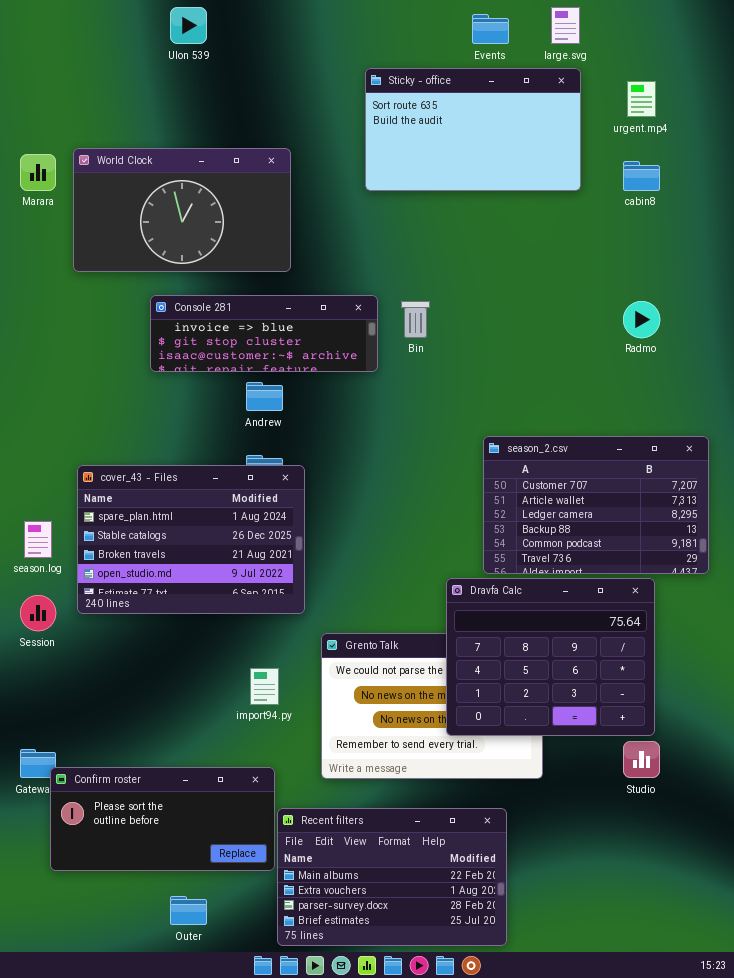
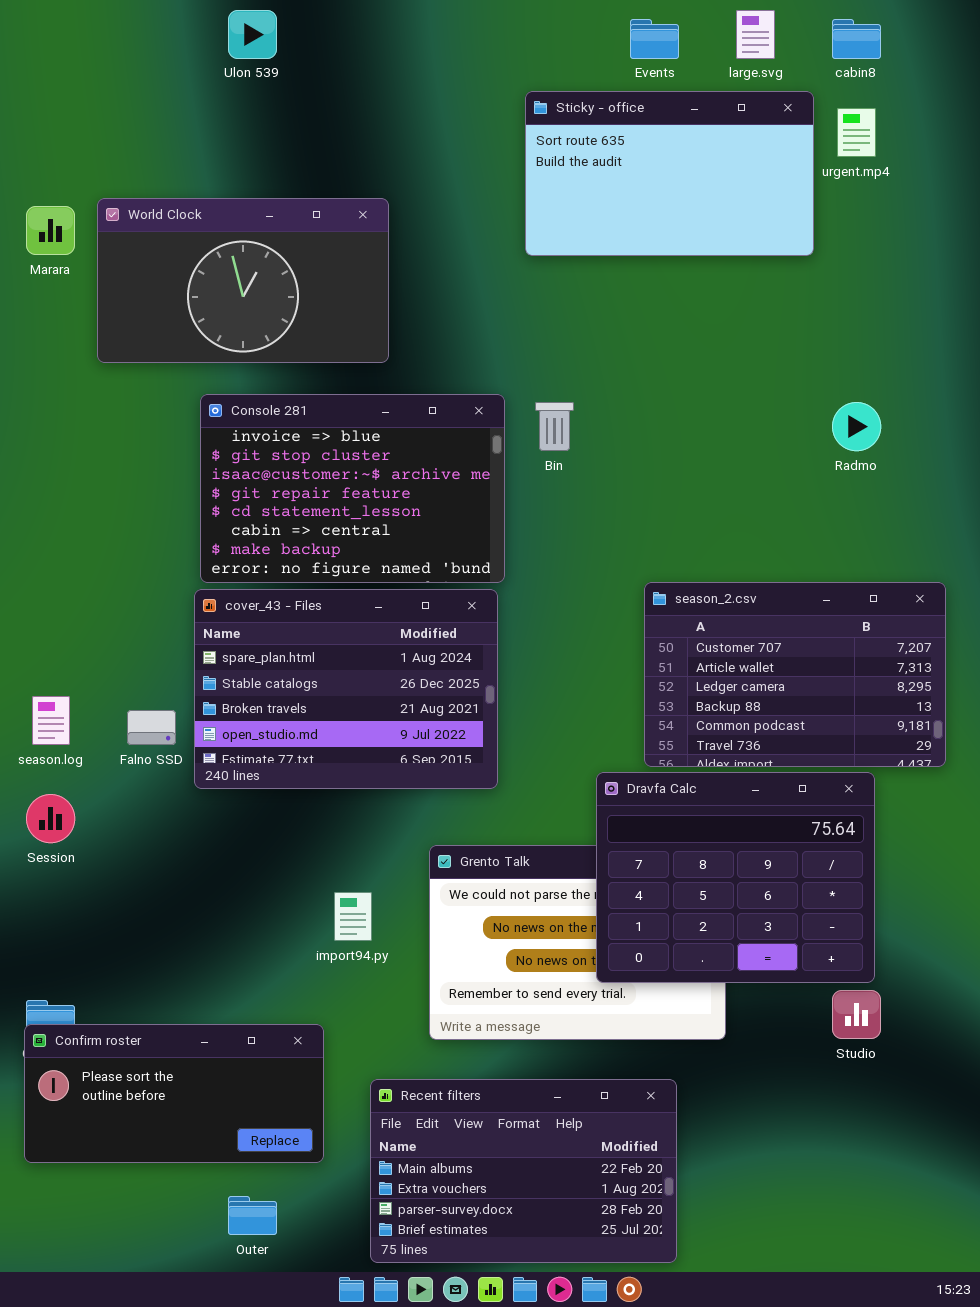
Sticky - office: [365,68,581,191] -> [525,91,814,256], moved
cabin8: [623,161,660,191] -> [832,19,881,59], moved
Console 281: [150,295,378,372] -> [200,394,505,583], resized
cover_43 - Files: [77,465,305,614] -> [194,589,498,789], moved
Confirm roster: [50,767,275,871] -> [24,1024,324,1163], moved

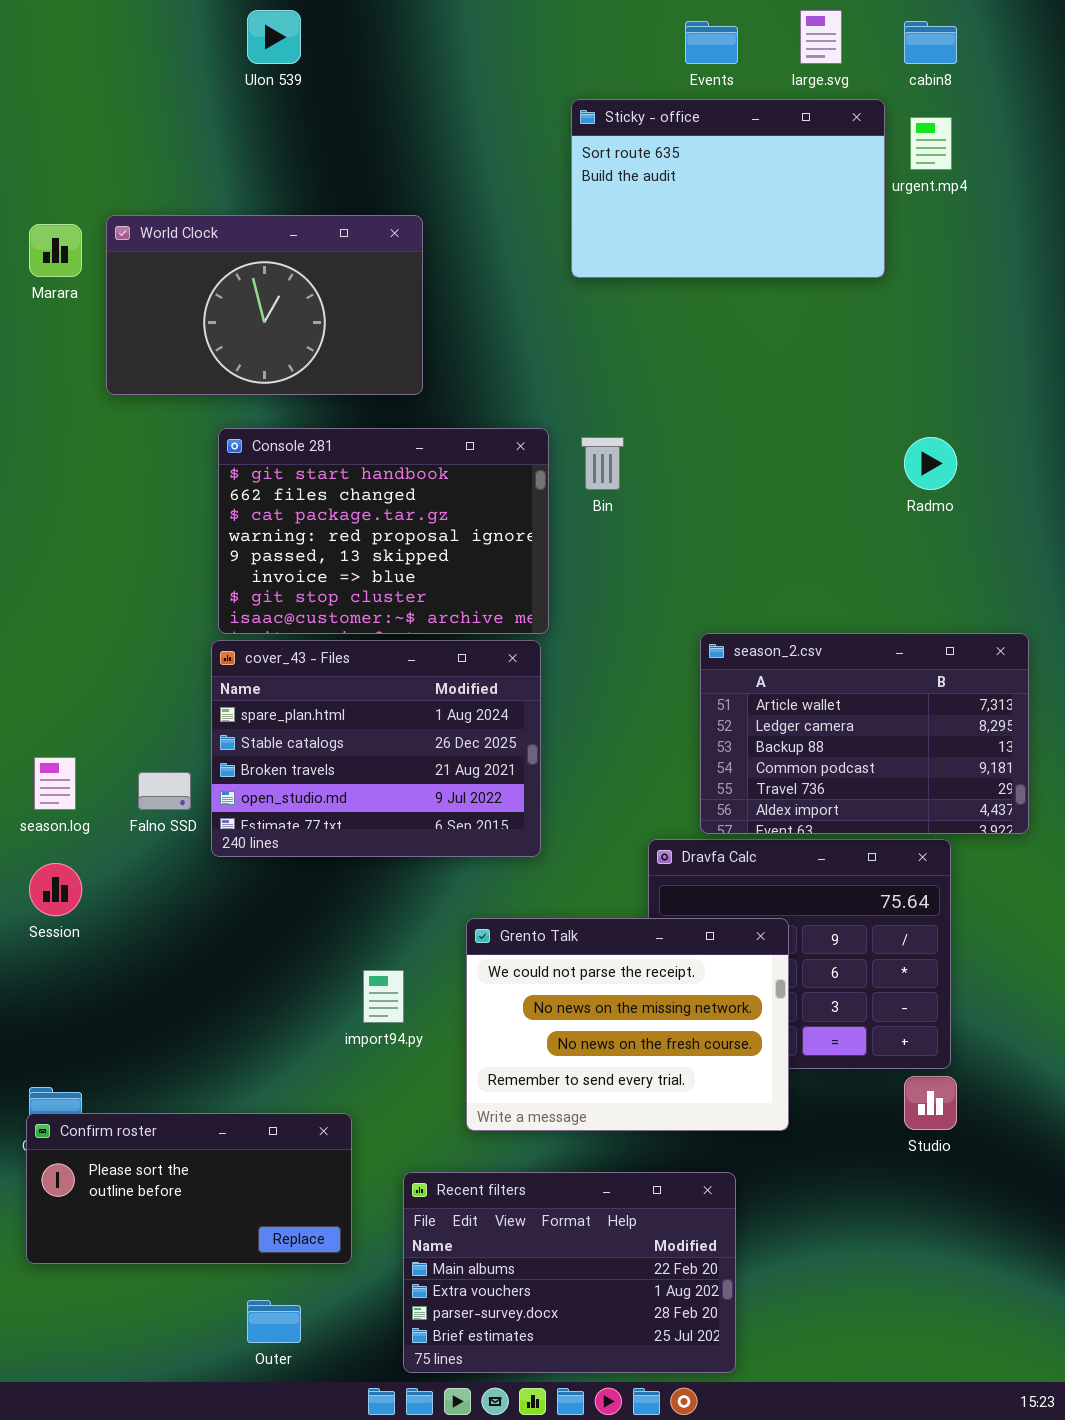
Console 281: [200,394,505,583] -> [218,428,549,634], scrolled up 5 rows
season_2.csv: [644,582,946,767] -> [700,633,1029,834], scrolled down 1 row
Grento Talk: [429,845,726,1040] -> [466,918,789,1131], raised

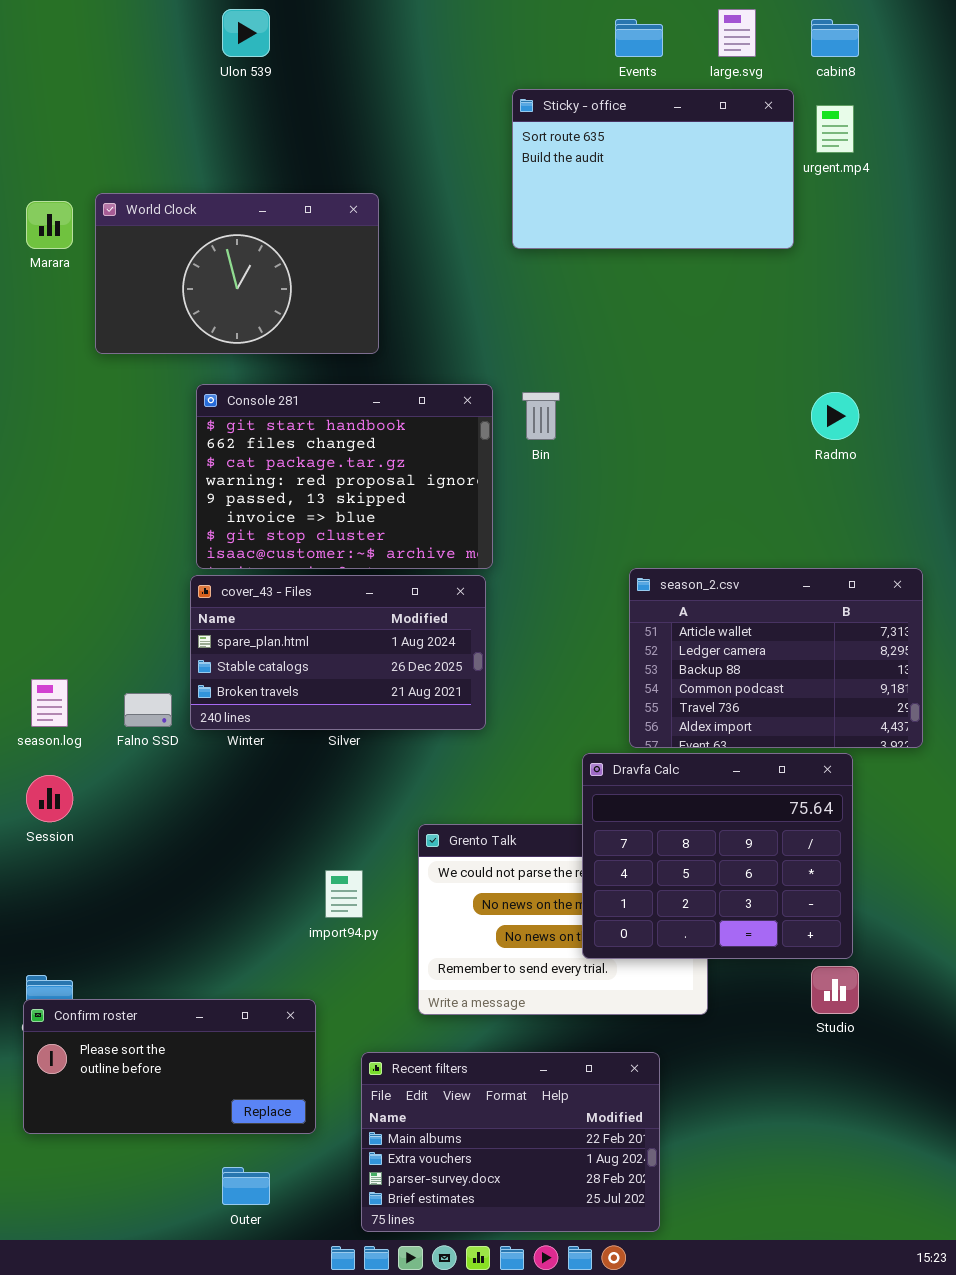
cover_43 - Files: [211,640,541,857] -> [190,575,486,730], resized
Dravfa Calc: [648,839,951,1069] -> [582,753,853,959], raised

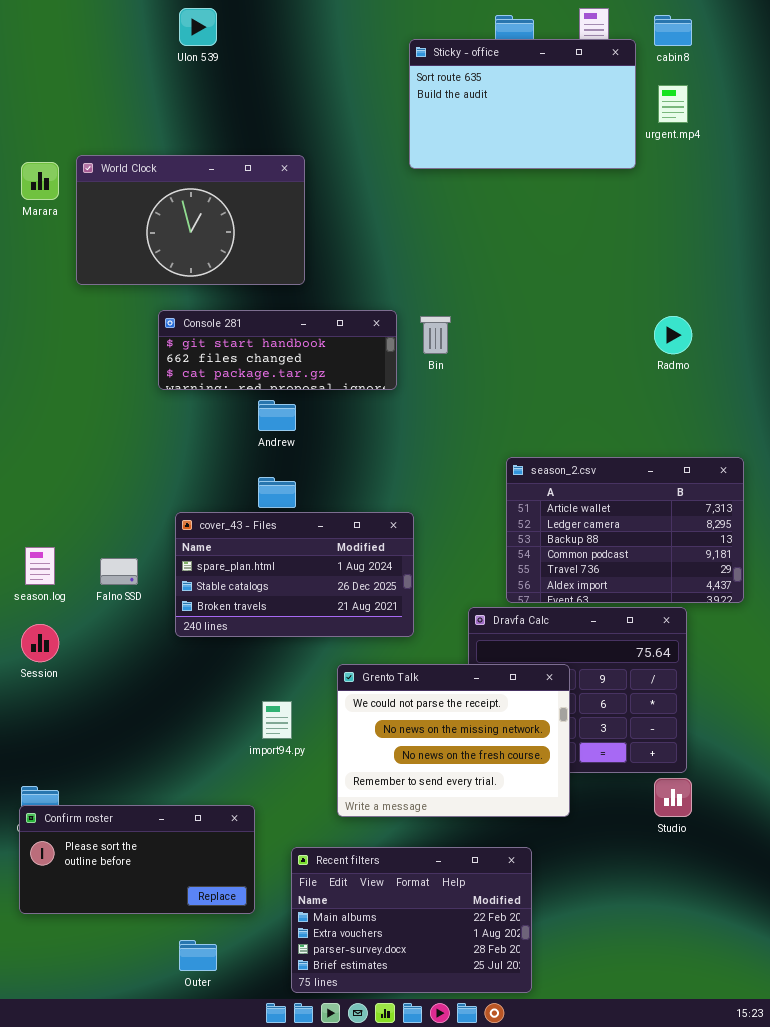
Sticky - office: [512,89,794,249] -> [409,39,636,169], moved
Console 281: [196,384,493,569] -> [158,310,397,390], resized
cover_43 - Files: [190,575,486,730] -> [175,512,414,637], moved
Grento Talk: [418,824,708,1015] -> [337,664,570,817], raised

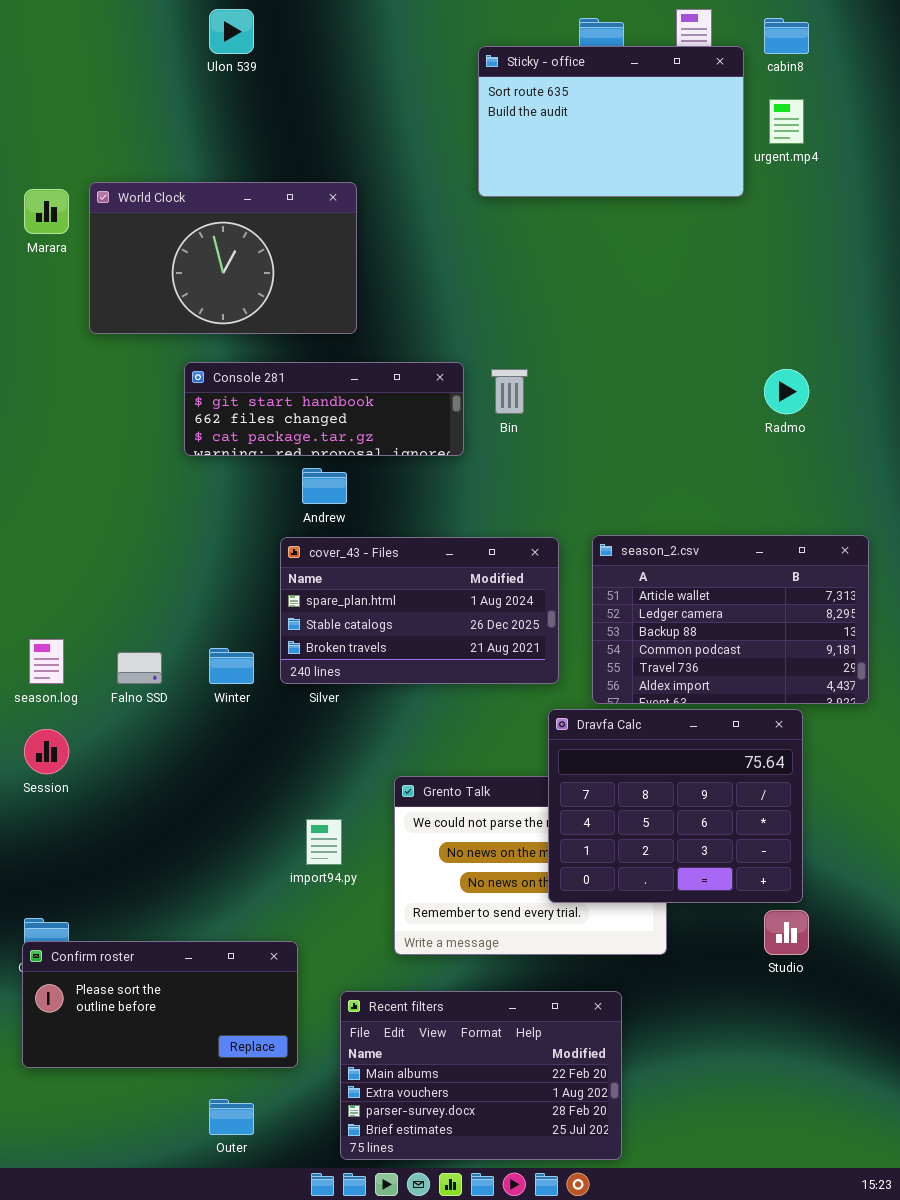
cover_43 - Files: [175,512,414,637] -> [280,537,559,684], moved
Dravfa Calc: [468,607,687,773] -> [548,709,803,903], raised

